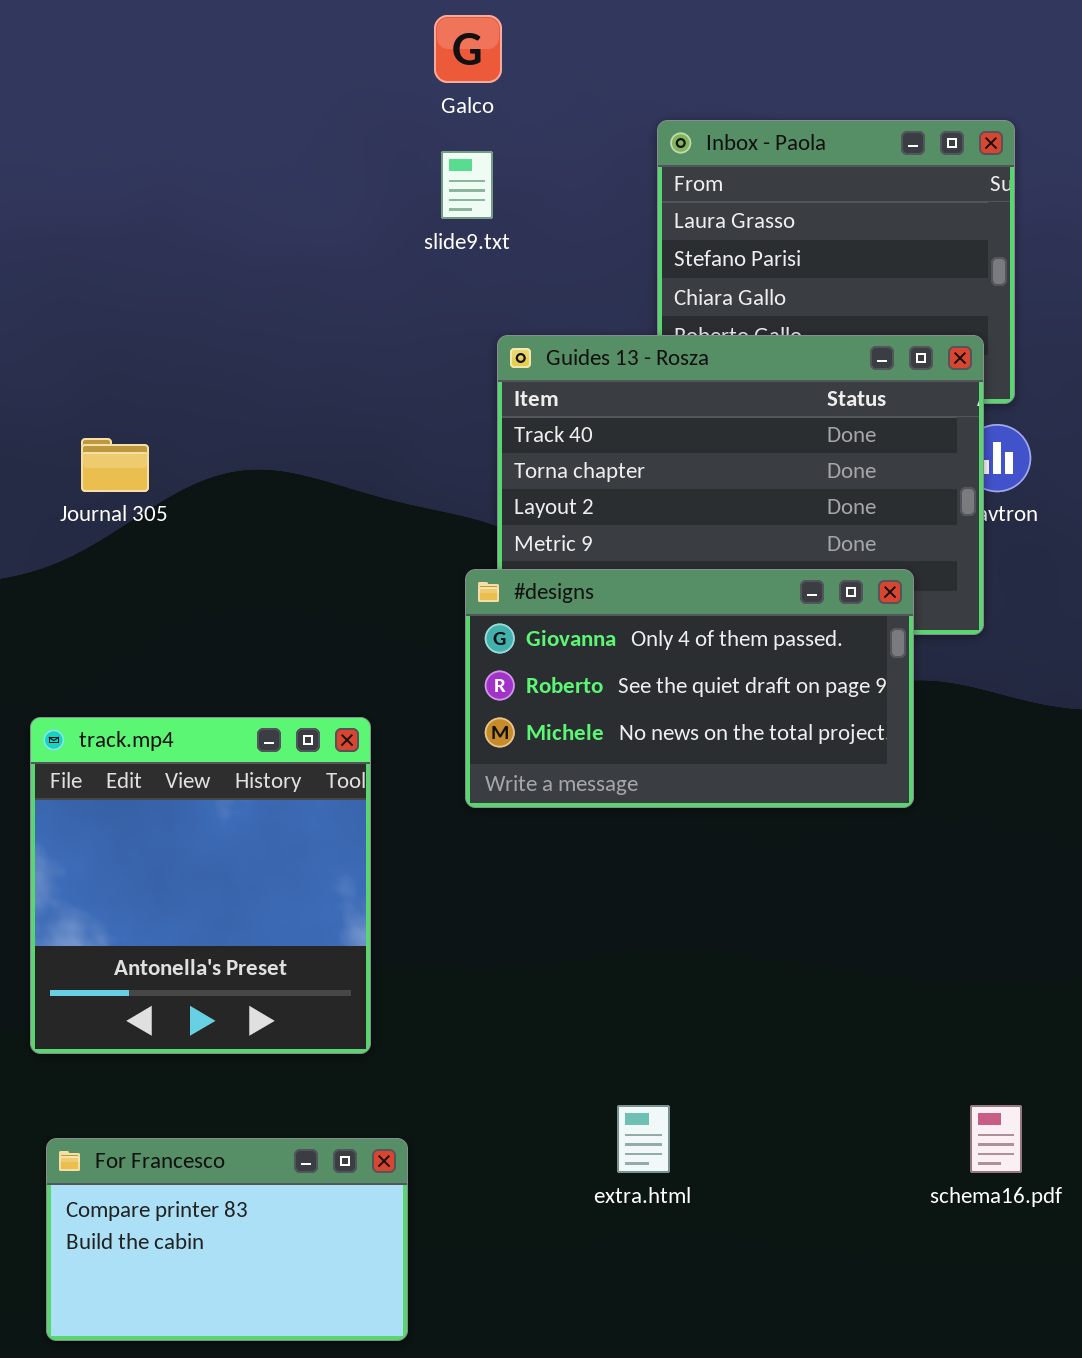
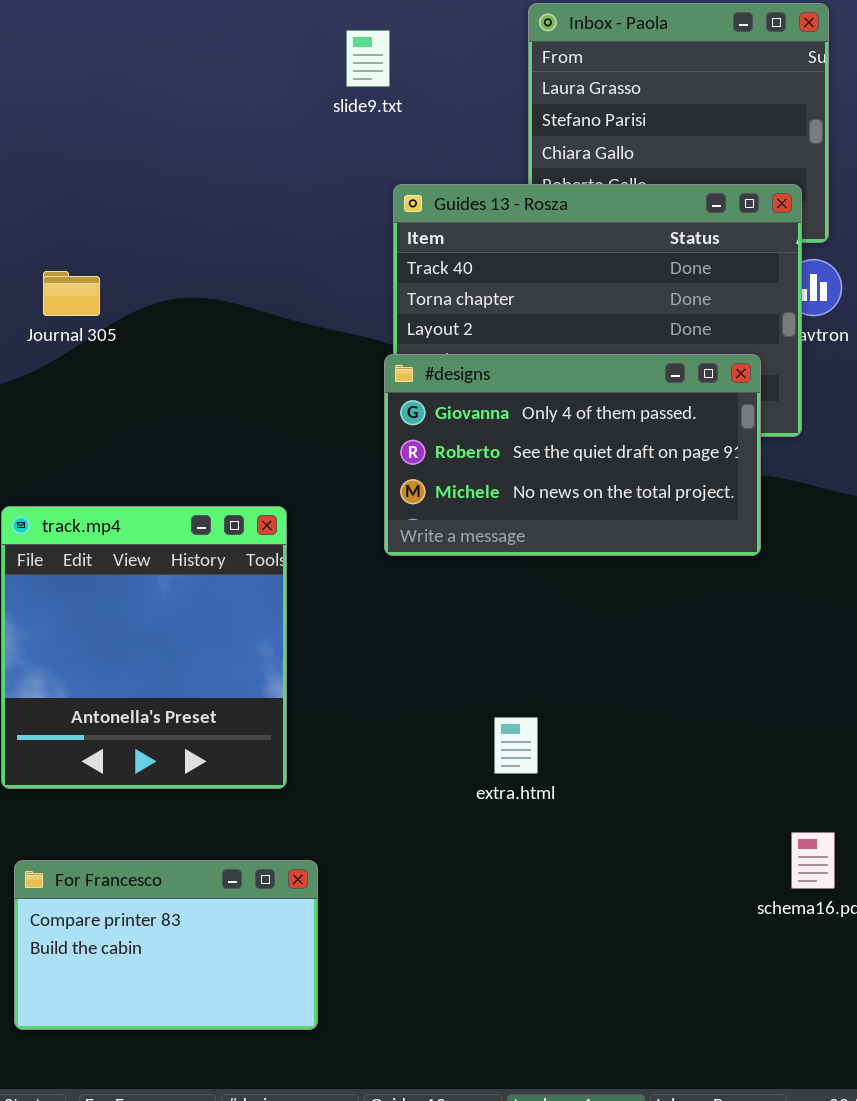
#designs: [465,569,914,808] -> [384,354,761,556], moved
extra.html: [617,1105,670,1173] -> [494,717,538,774], moved

